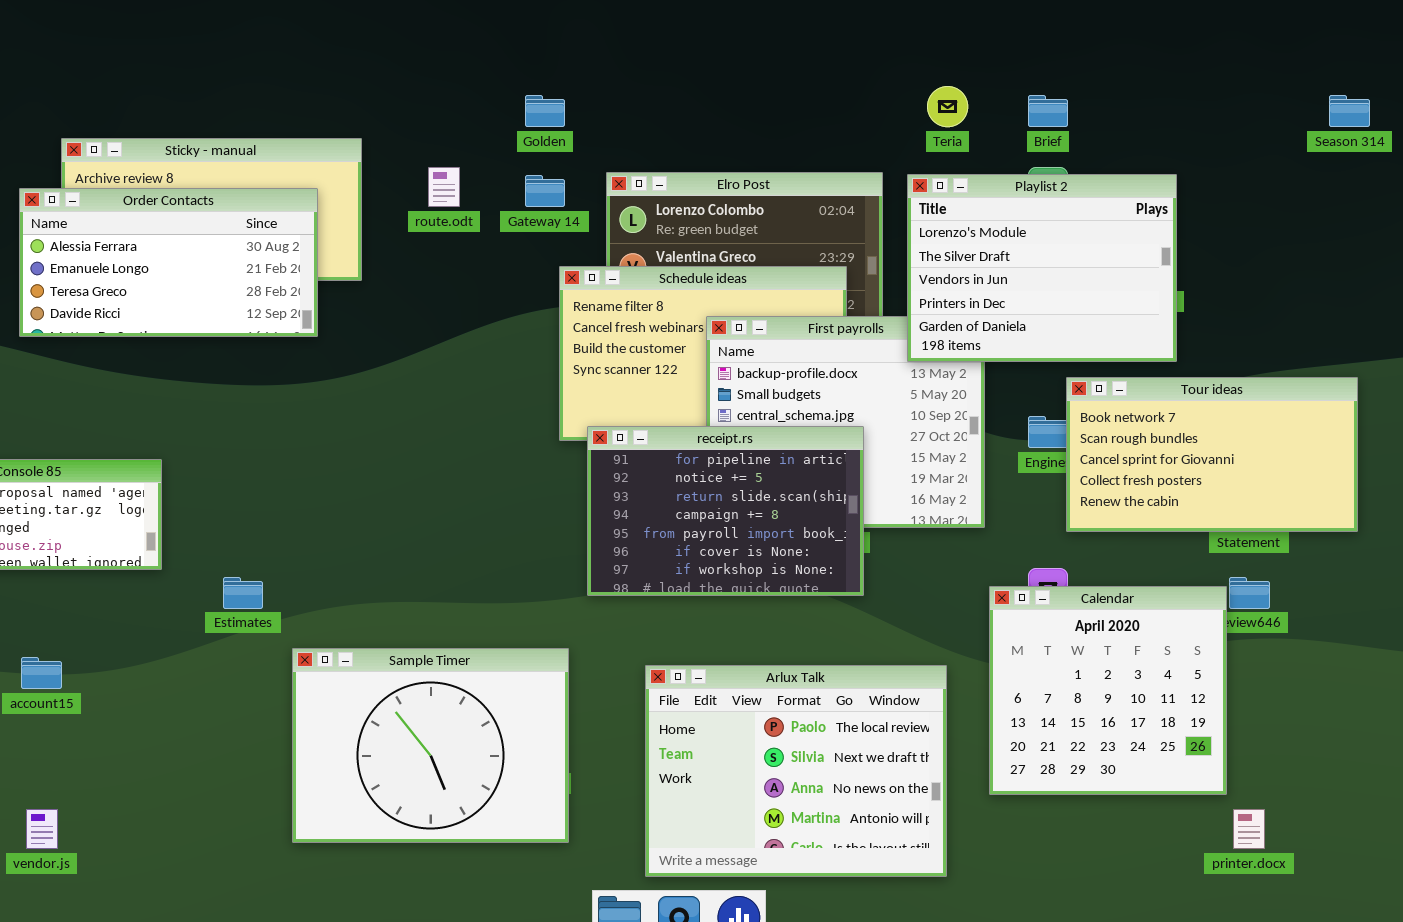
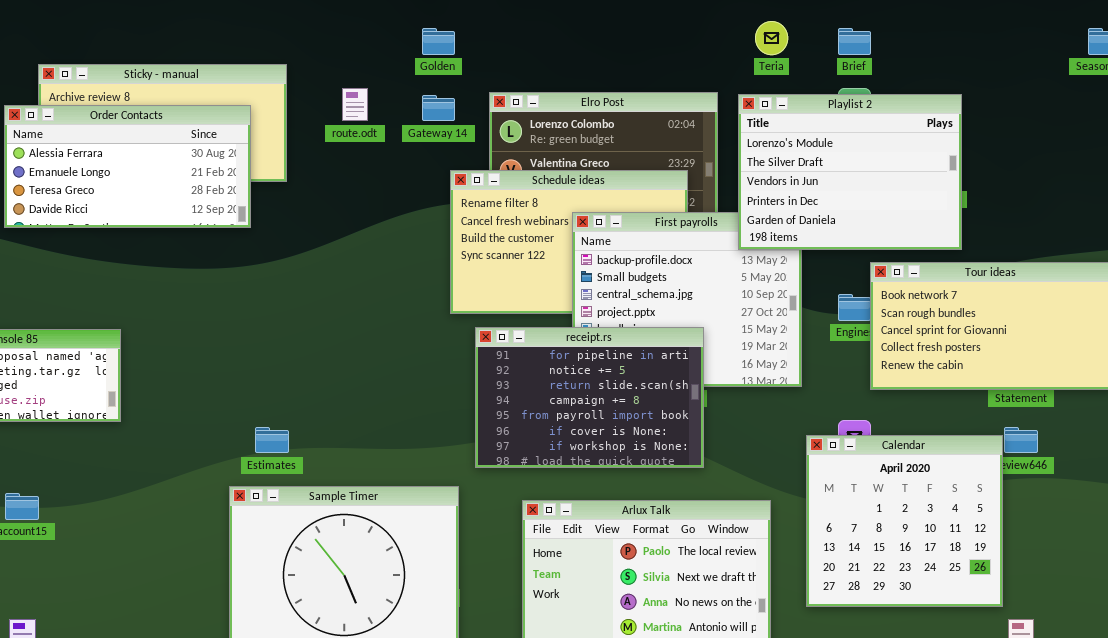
receipt.rs: [587,426,864,596] -> [475,327,704,468], moved
Estimates: [223,577,263,609] -> [255,427,289,453], moved

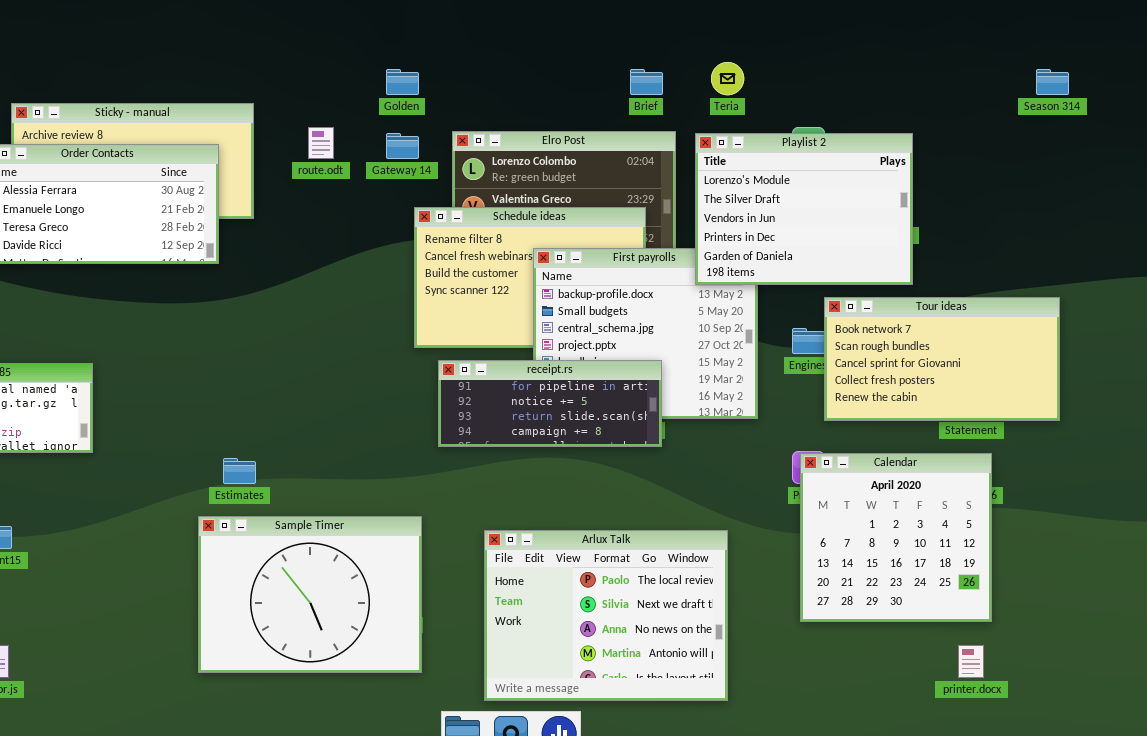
Brief: [838,28,871,55] -> [630,69,663,95], moved
receipt.rs: [475,327,704,468] -> [438,360,662,447], resized
Calendar: [806,435,1003,607] -> [800,453,992,622], moved

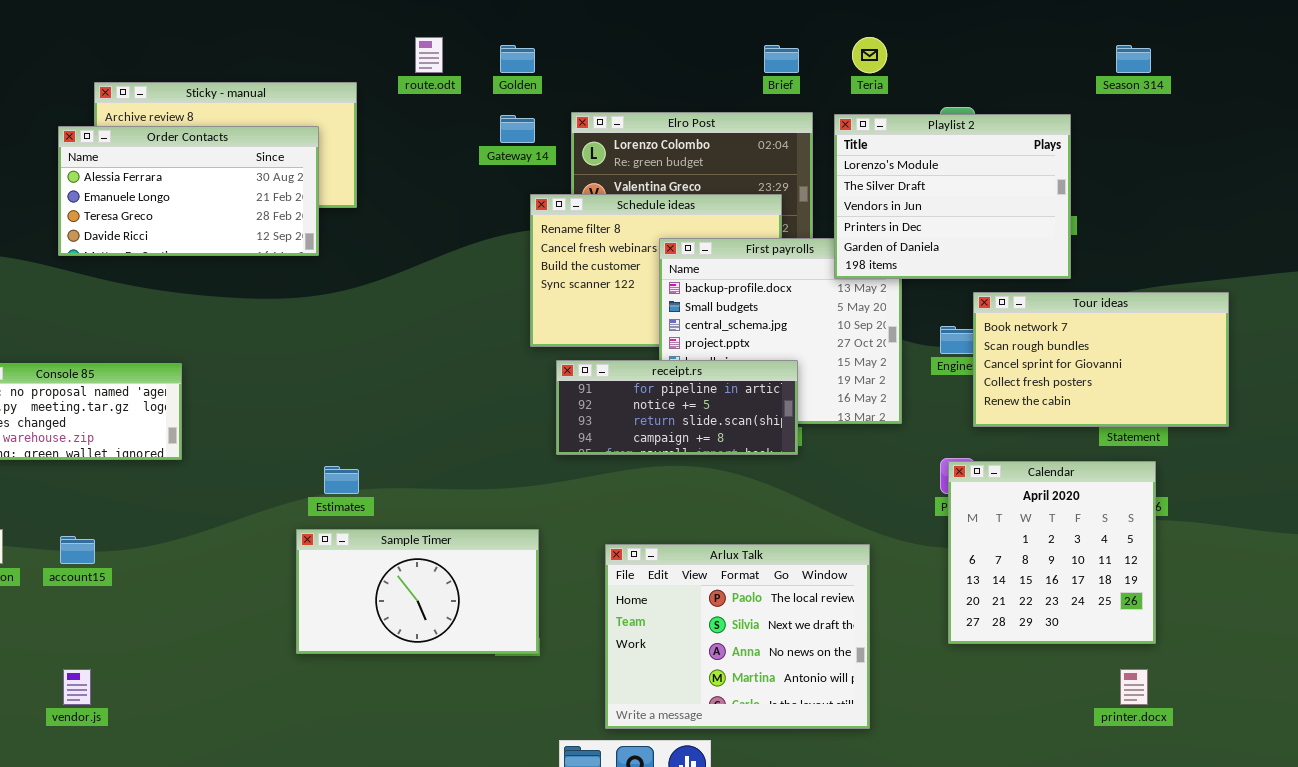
Season 314: [1036,69,1069,95] -> [1116,45,1151,73], moved
route.odt: [308,127,334,159] -> [415,37,443,73], moved
Sample Timer: [198,516,422,673] -> [296,529,539,654], resized

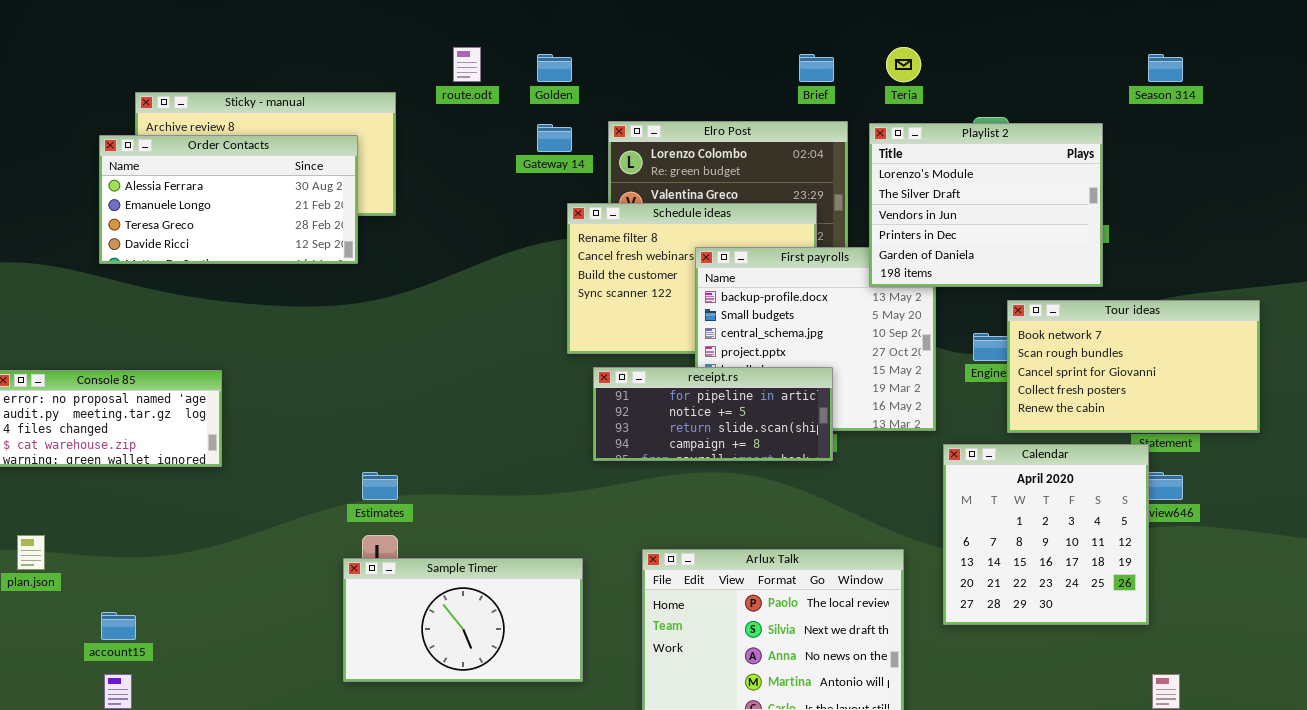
Calendar: [948,461,1156,644] -> [943,444,1149,625], moved
Sample Timer: [296,529,539,654] -> [343,558,583,682], moved
account15: [60,536,95,564] -> [101,612,136,640], moved

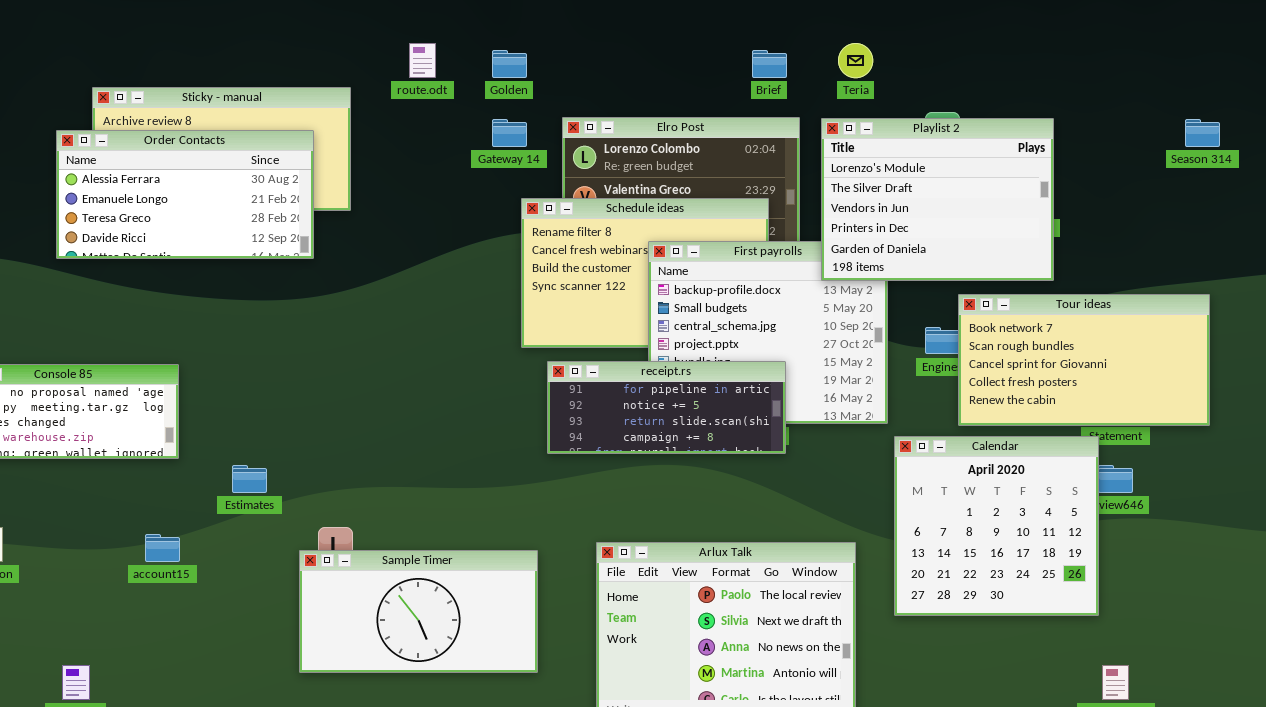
Season 314: [1148,54,1183,82] -> [1185,119,1220,147], moved
Estimates: [362,472,398,500] -> [232,465,267,493], moved
account15: [101,612,136,640] -> [145,534,180,562], moved

